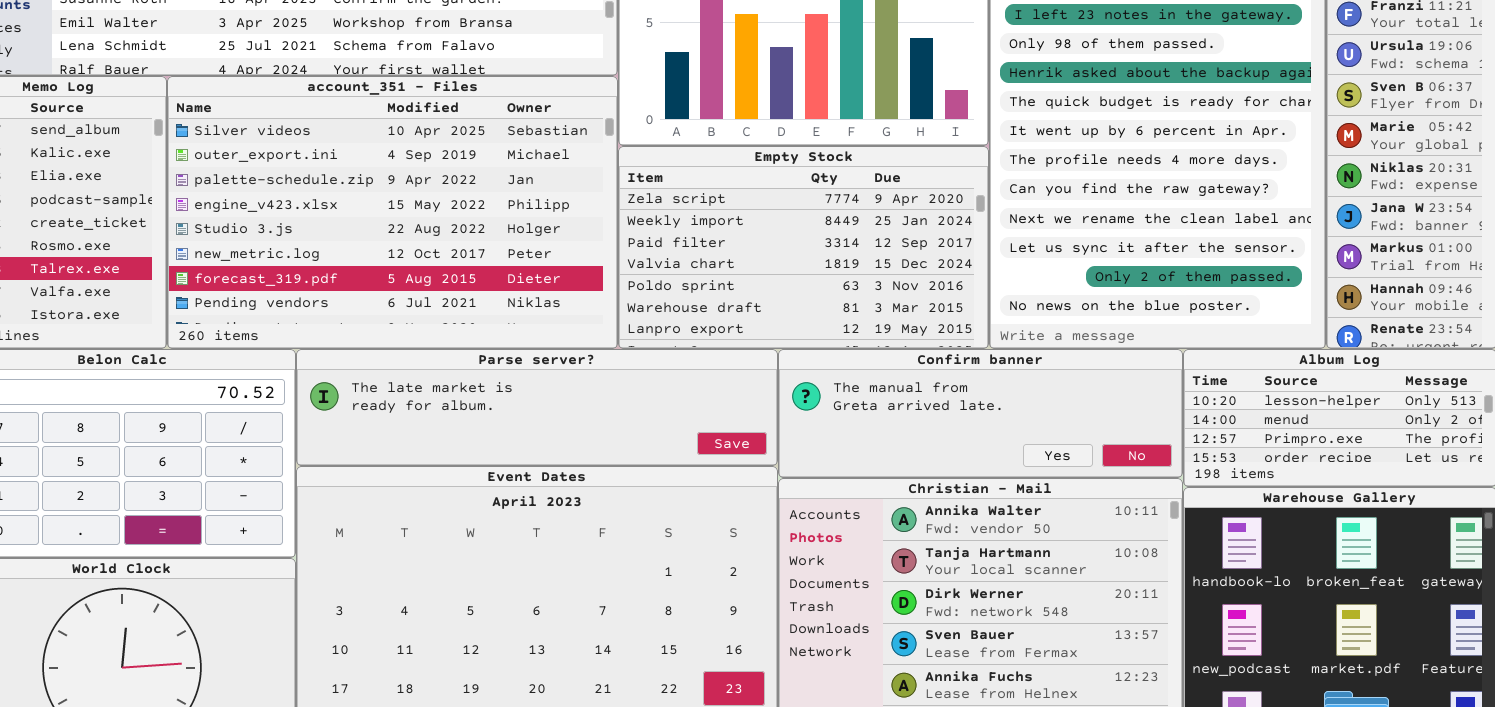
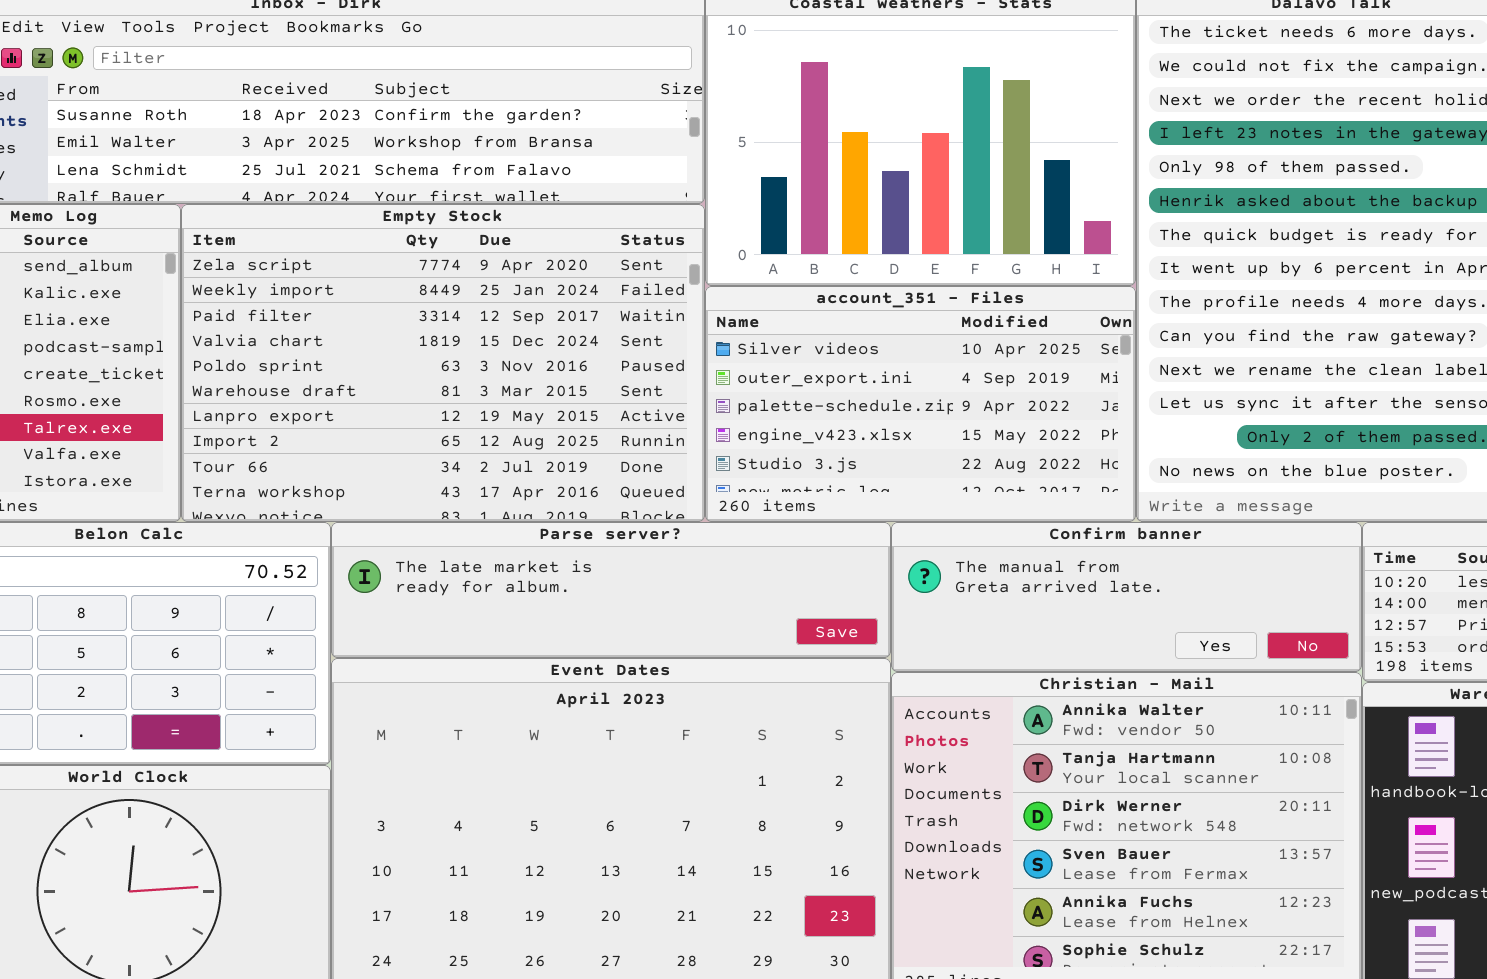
account_351 - Files: [167,76,618,349] -> [705,286,1136,522], moved, resized
Empty Stock: [618,146,989,349] -> [181,204,705,522], moved, resized

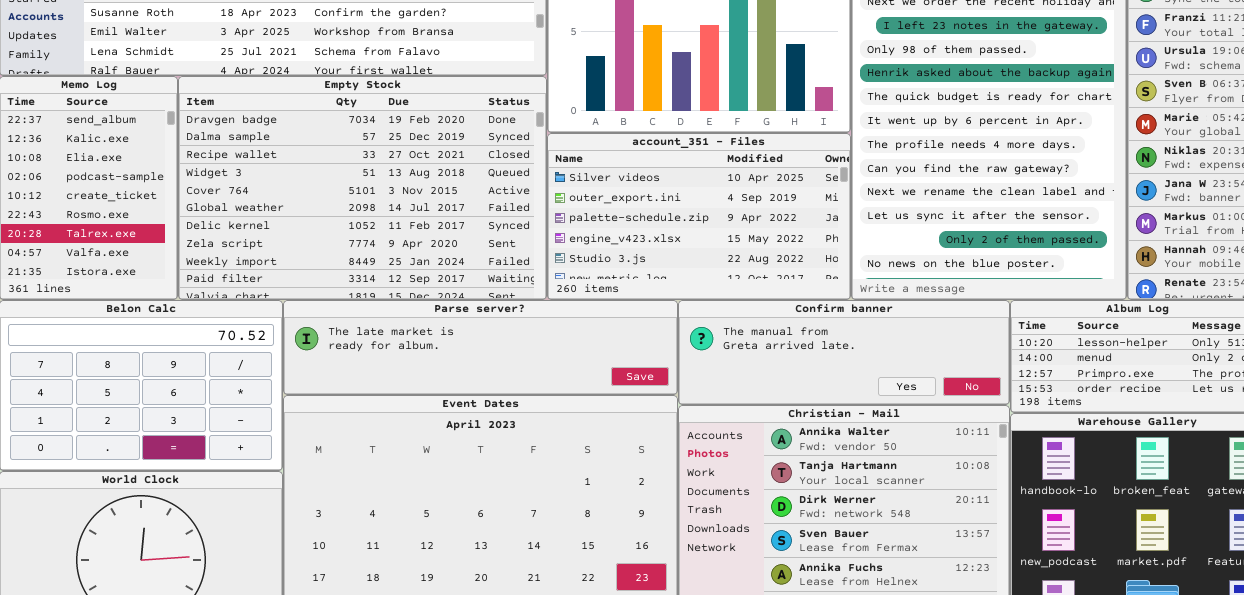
Empty Stock: [181,204,705,522] -> [178,76,547,300], scrolled up 7 rows

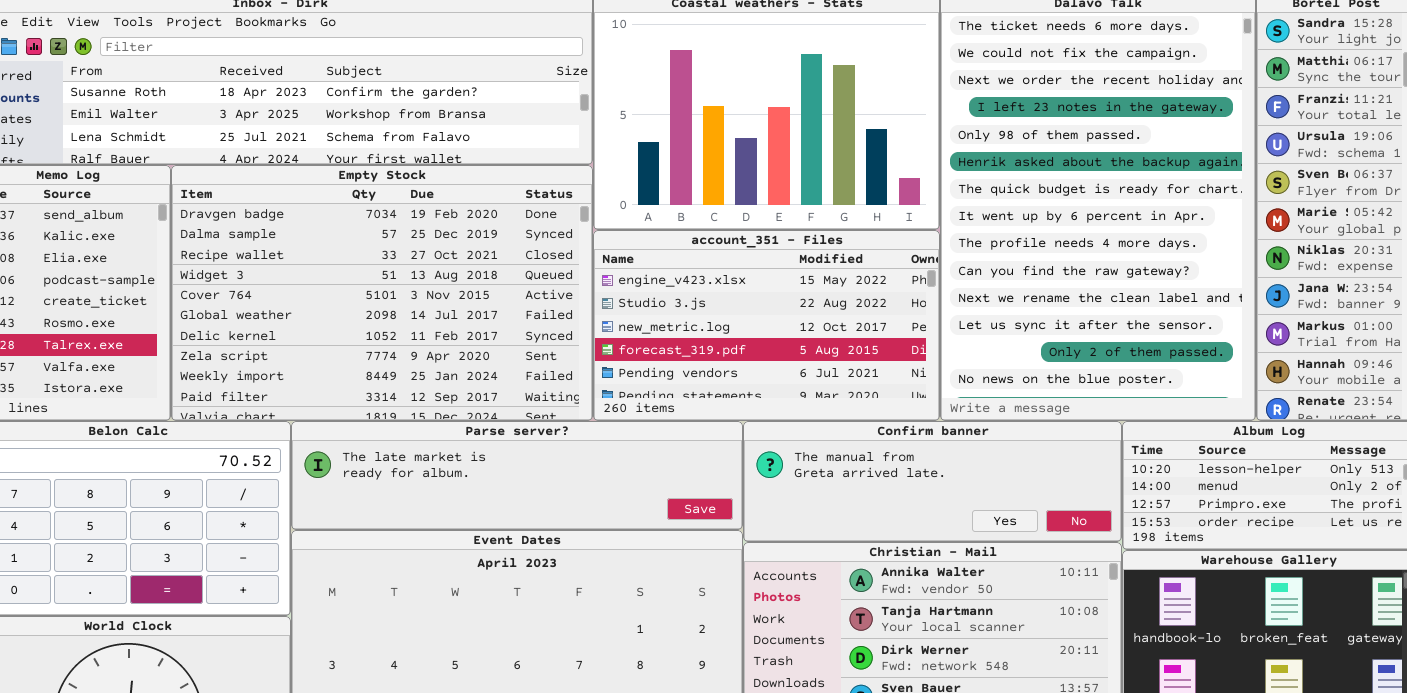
account_351 - Files: [547,133,851,300] -> [593,230,940,421], scrolled down 3 rows

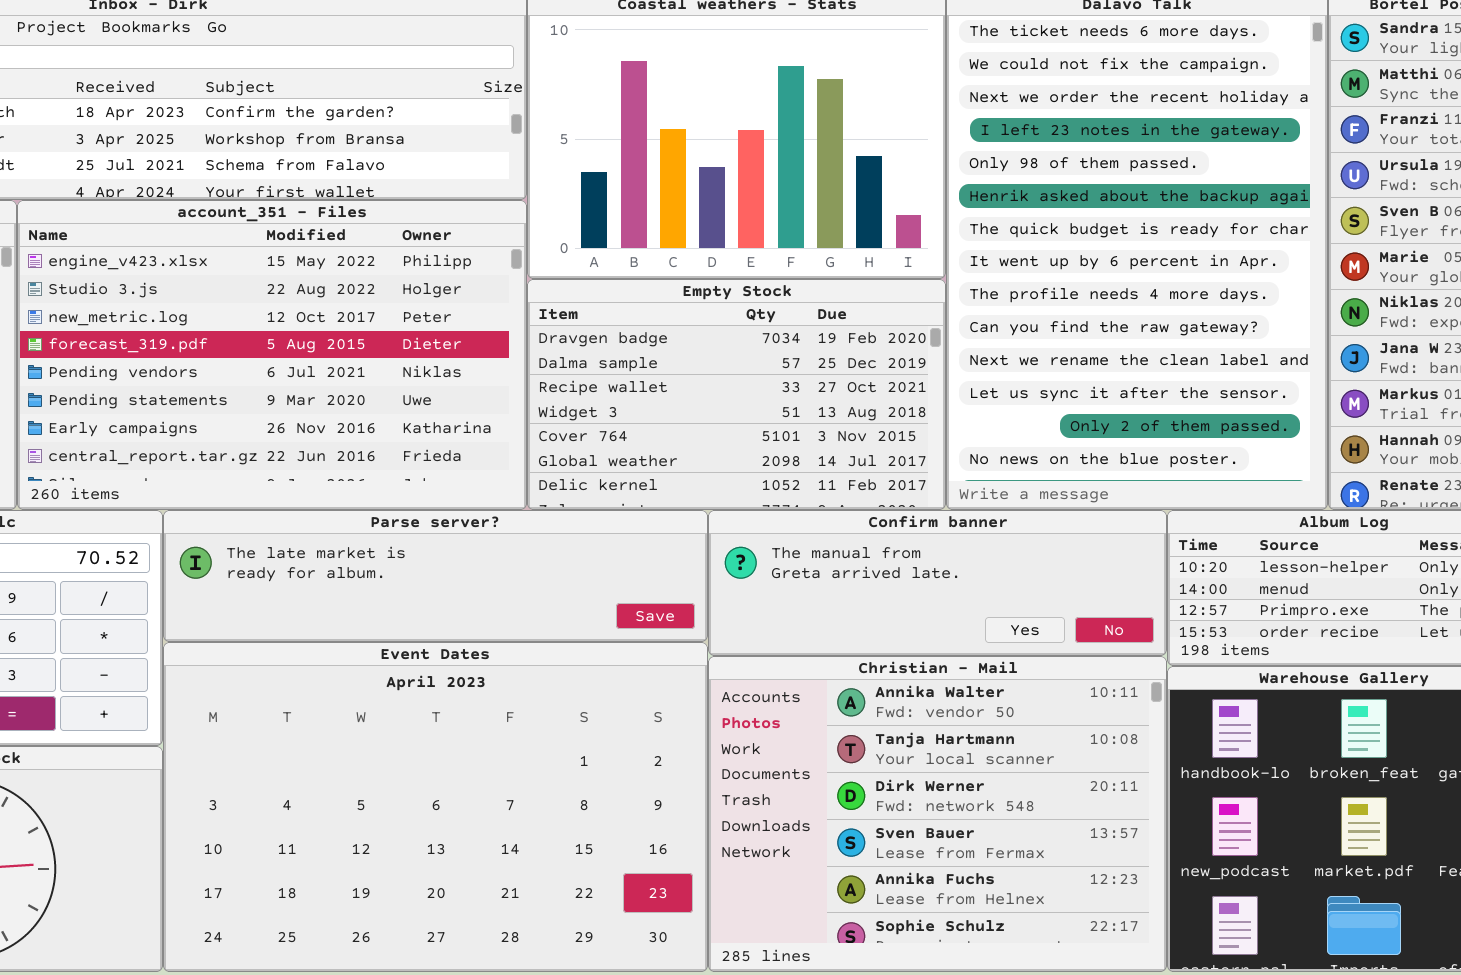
Empty Stock: [171,165,593,421] -> [527,279,946,510], moved, resized
account_351 - Files: [593,230,940,421] -> [17,200,527,510], moved, resized

